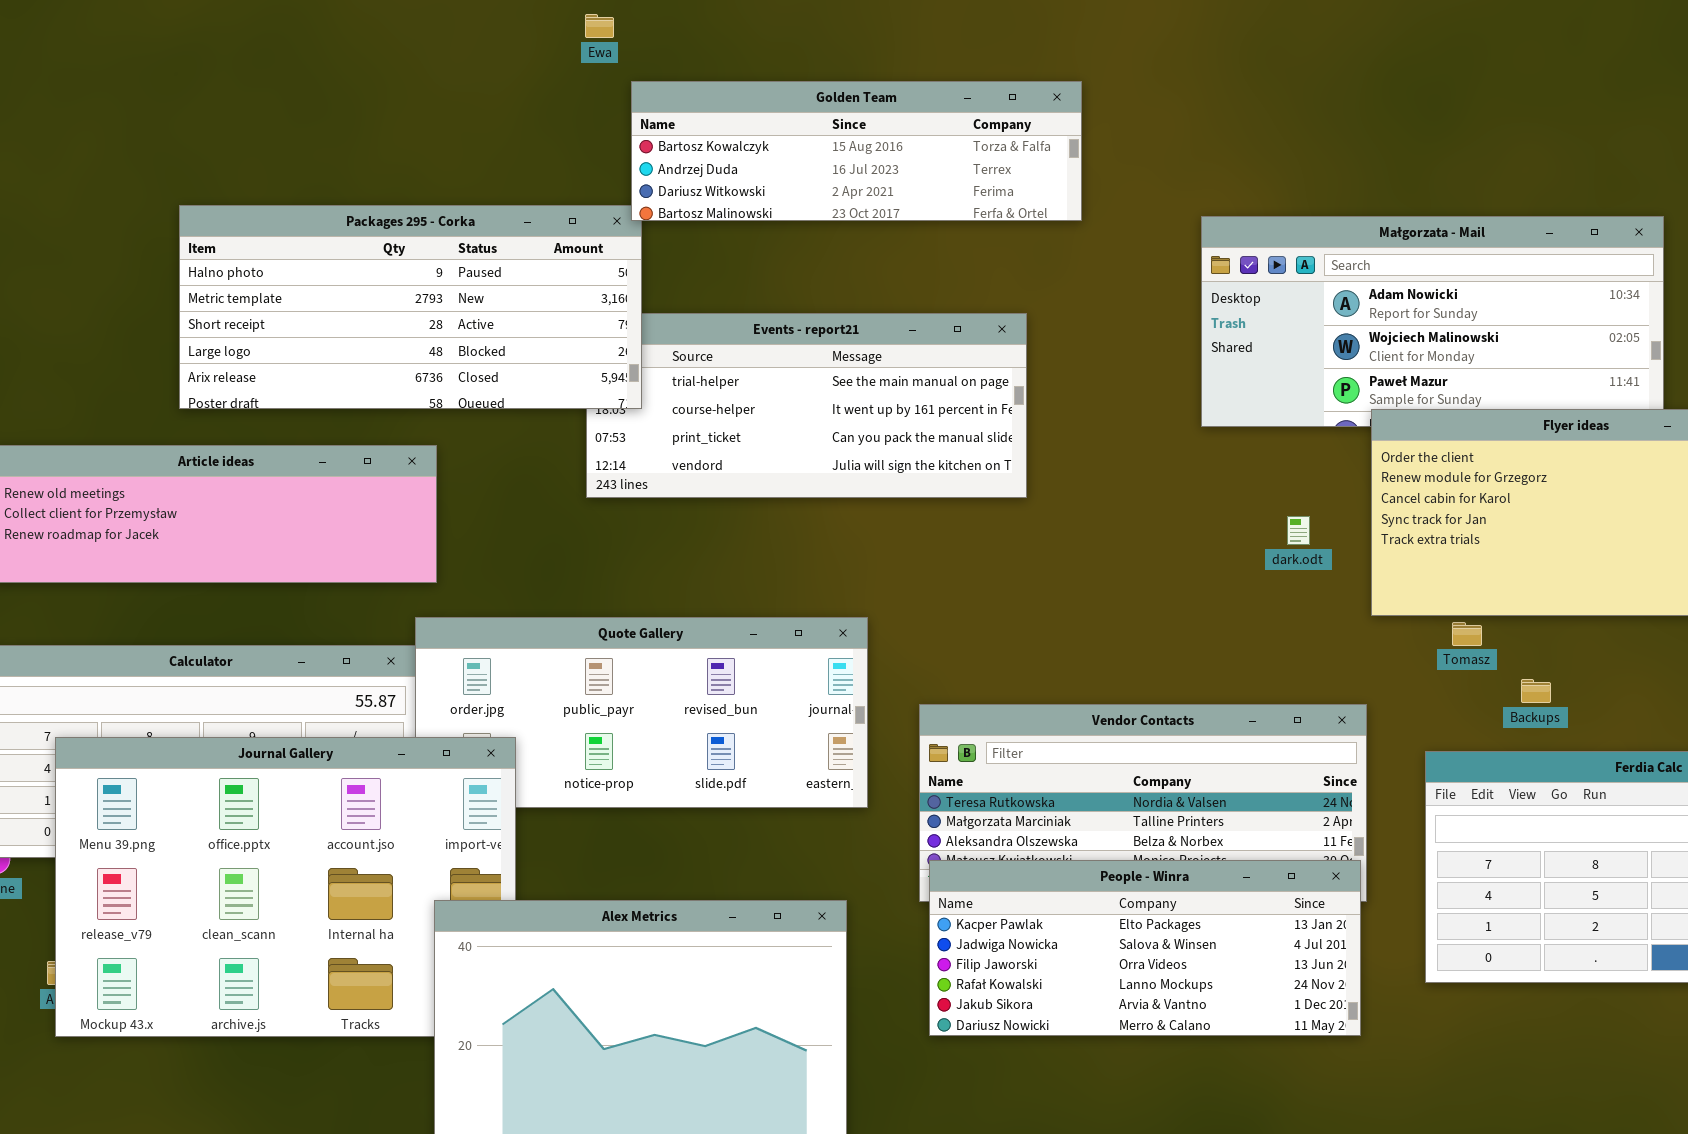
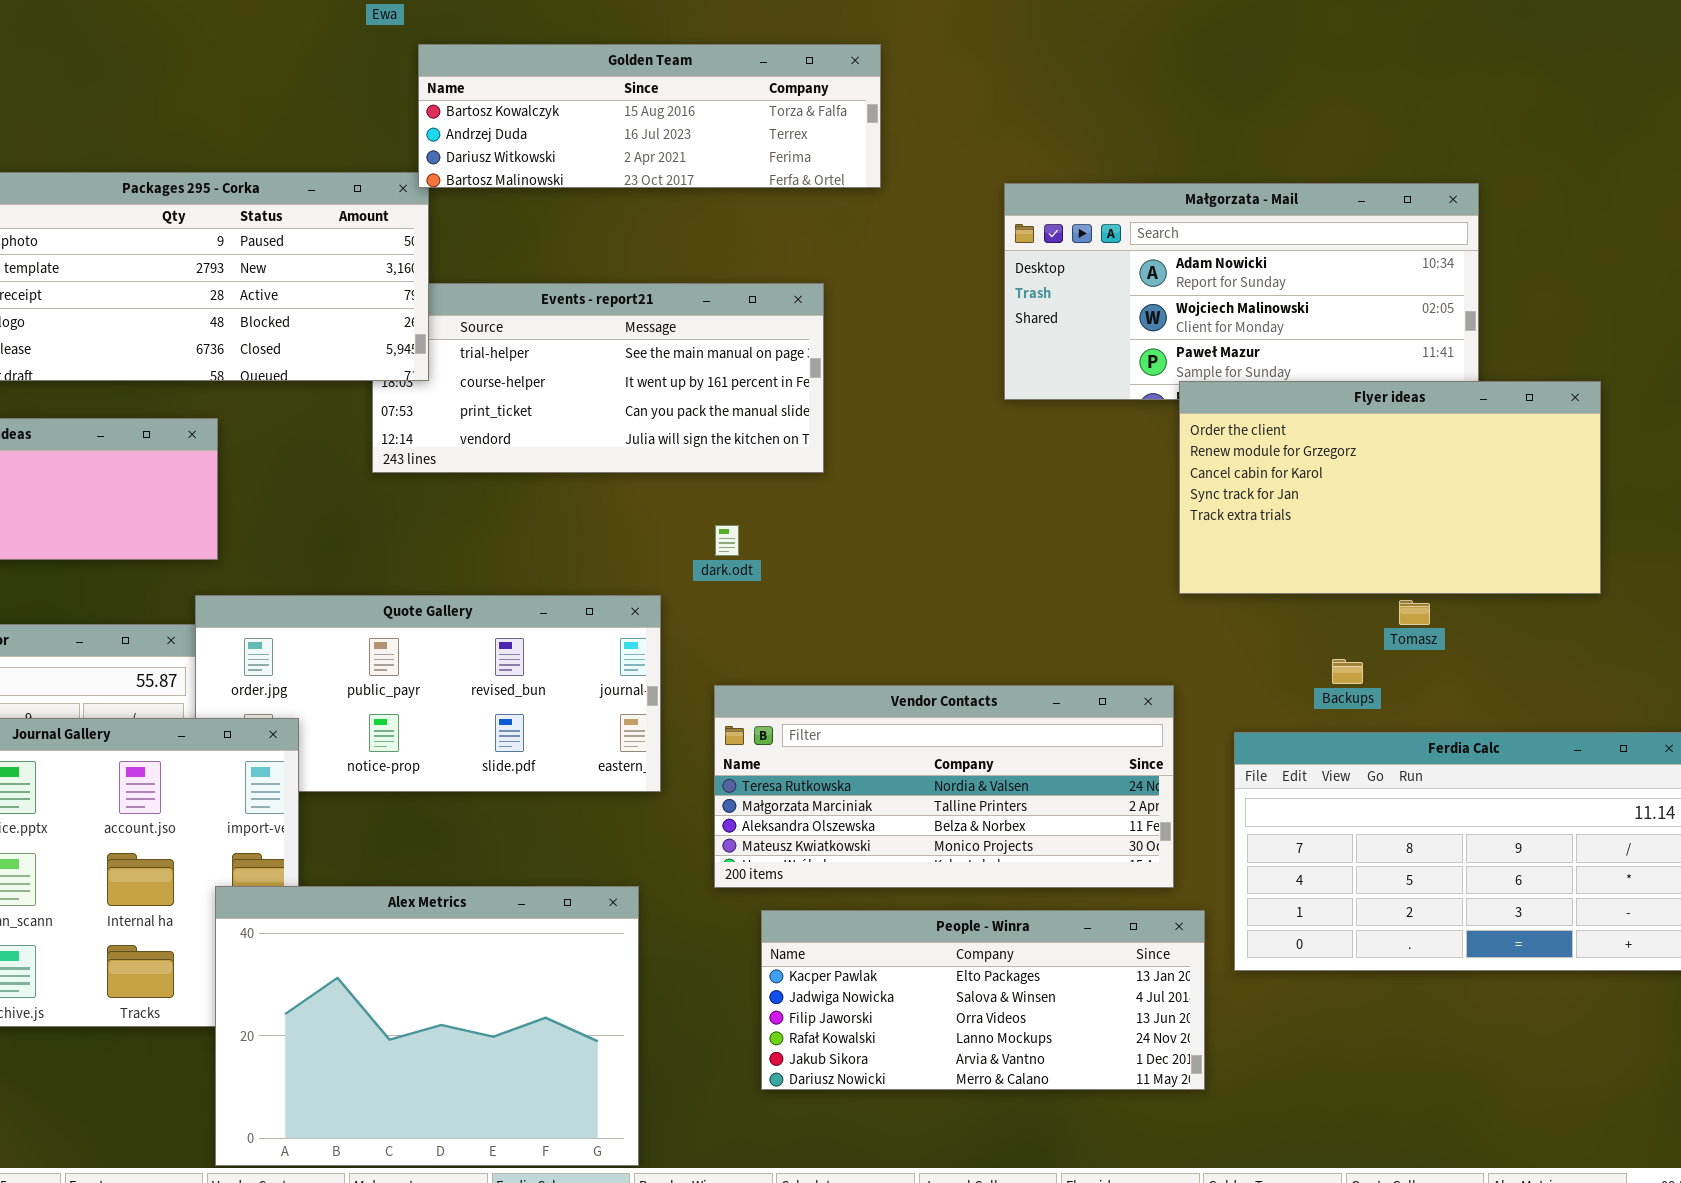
dark.odt: [1287,516,1310,545] -> [715,525,739,556], moved
Tomasz: [1452,622,1482,646] -> [1399,600,1430,625], moved
People - Winra: [929,860,1361,1036] -> [761,910,1205,1090], moved

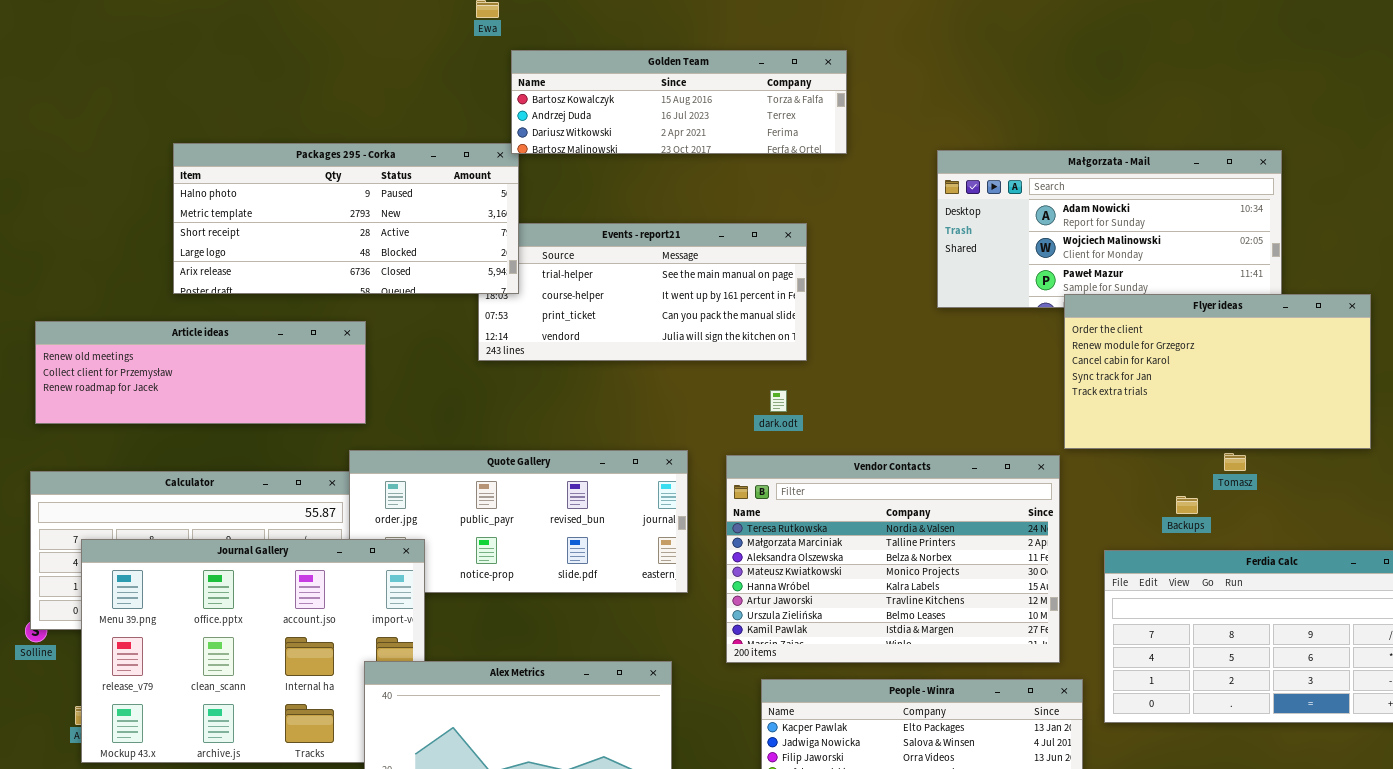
dark.odt: [715,525,739,556] -> [770,390,787,412], moved
Vendor Contacts: [714,685,1174,888] -> [726,455,1060,663], resized

